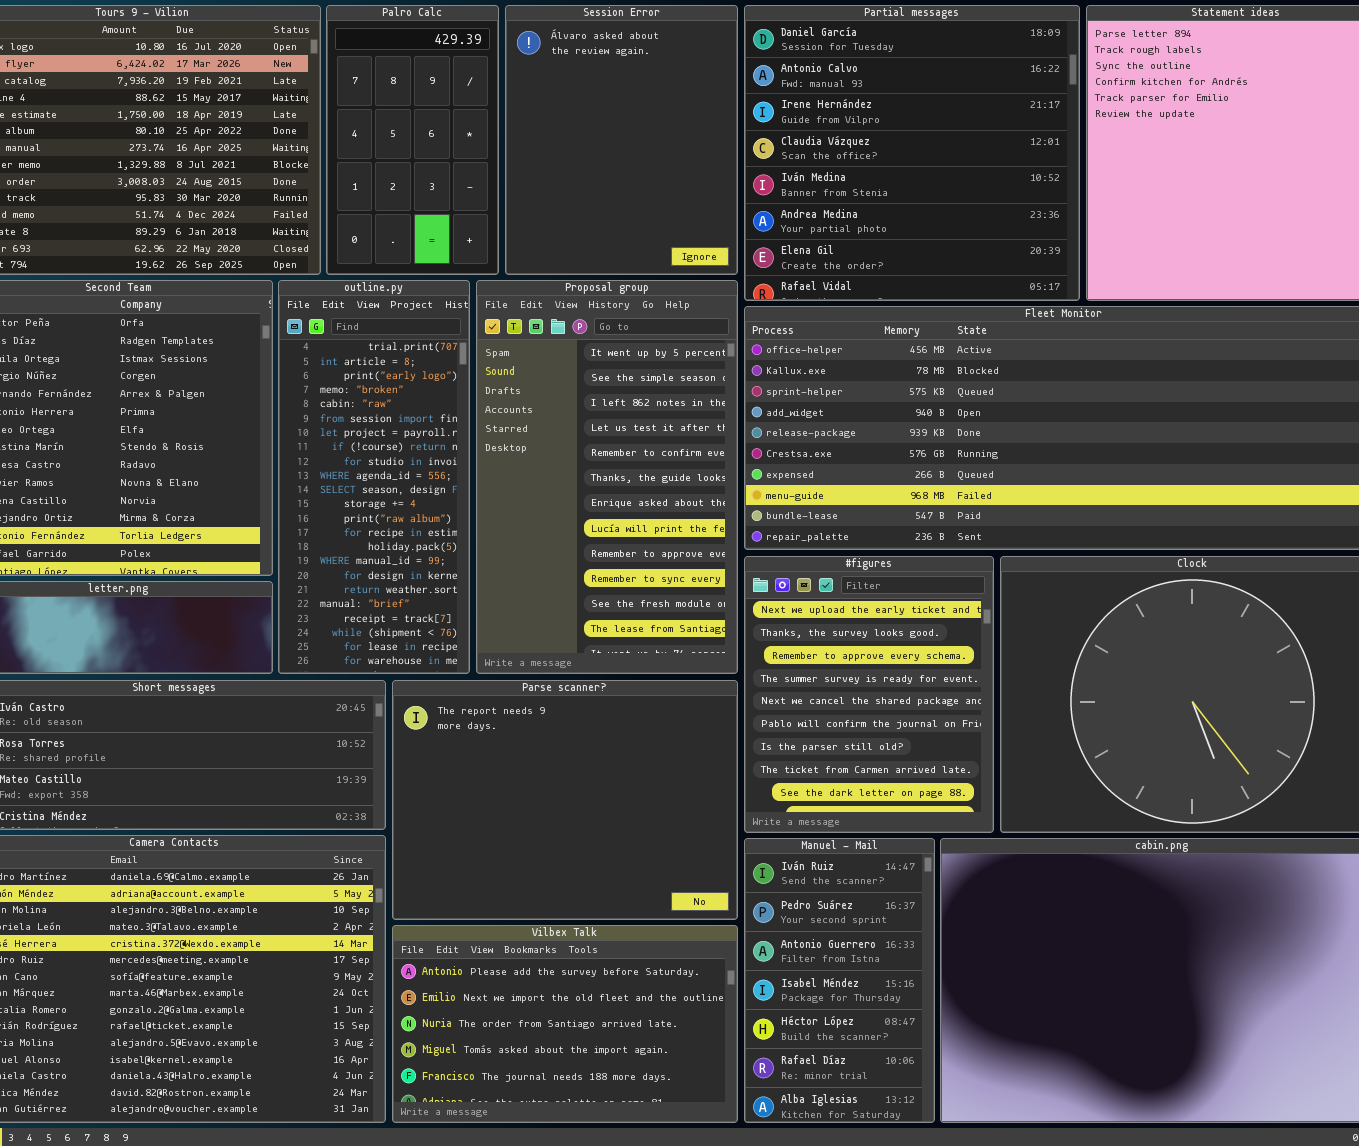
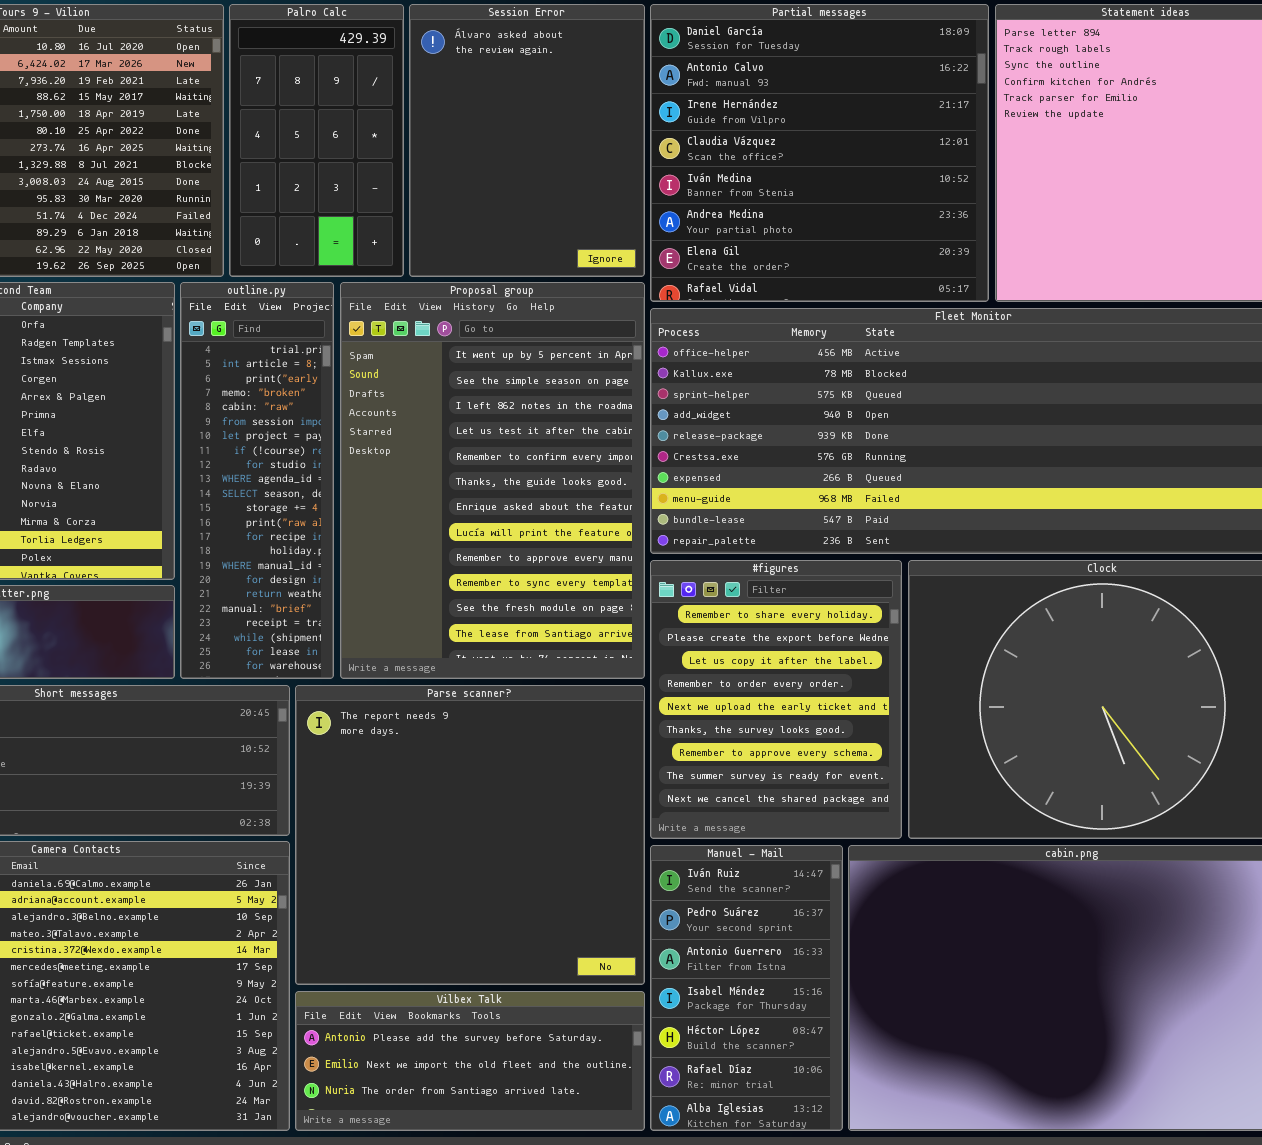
outline.py: [278,280,470,674] -> [180,282,334,679], resized
Proposal group: [476,280,738,674] -> [340,282,645,679], resized
#figures: [744,556,994,833] -> [650,560,902,839], scrolled up 4 rows
Parse scanner?: [392,680,738,920] -> [295,685,645,985], resized
Vilbex Talk: [392,925,738,1123] -> [295,991,645,1131], resized

